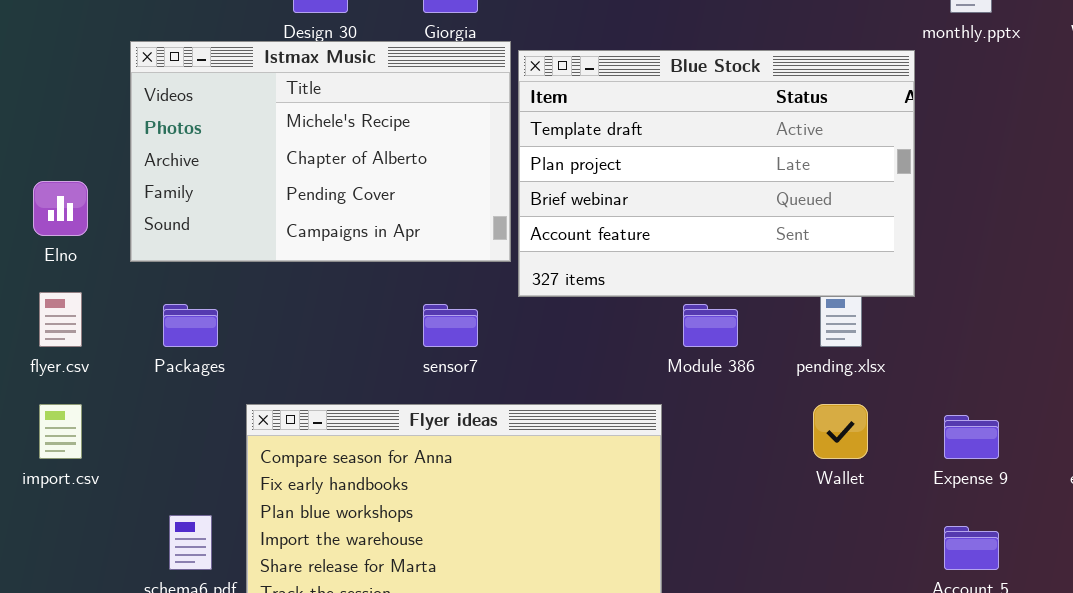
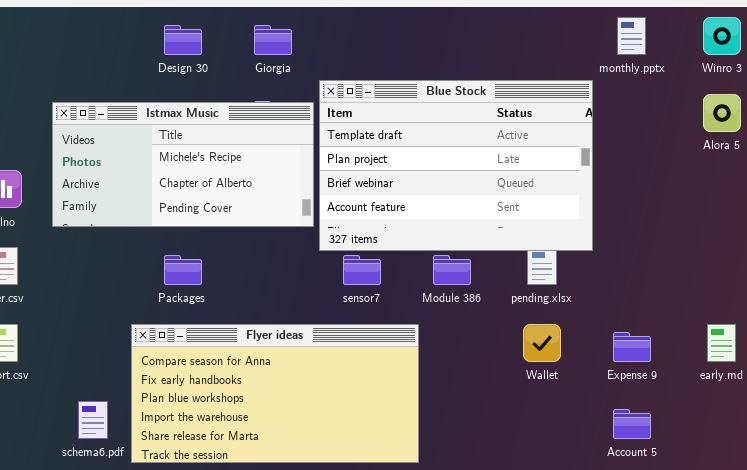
Istmax Music: [130,41,511,262] -> [52,102,314,227], resized
Packages: [163,304,218,347] -> [164,255,202,285], moved
sensor7: [423,304,478,347] -> [343,255,381,285], moved

